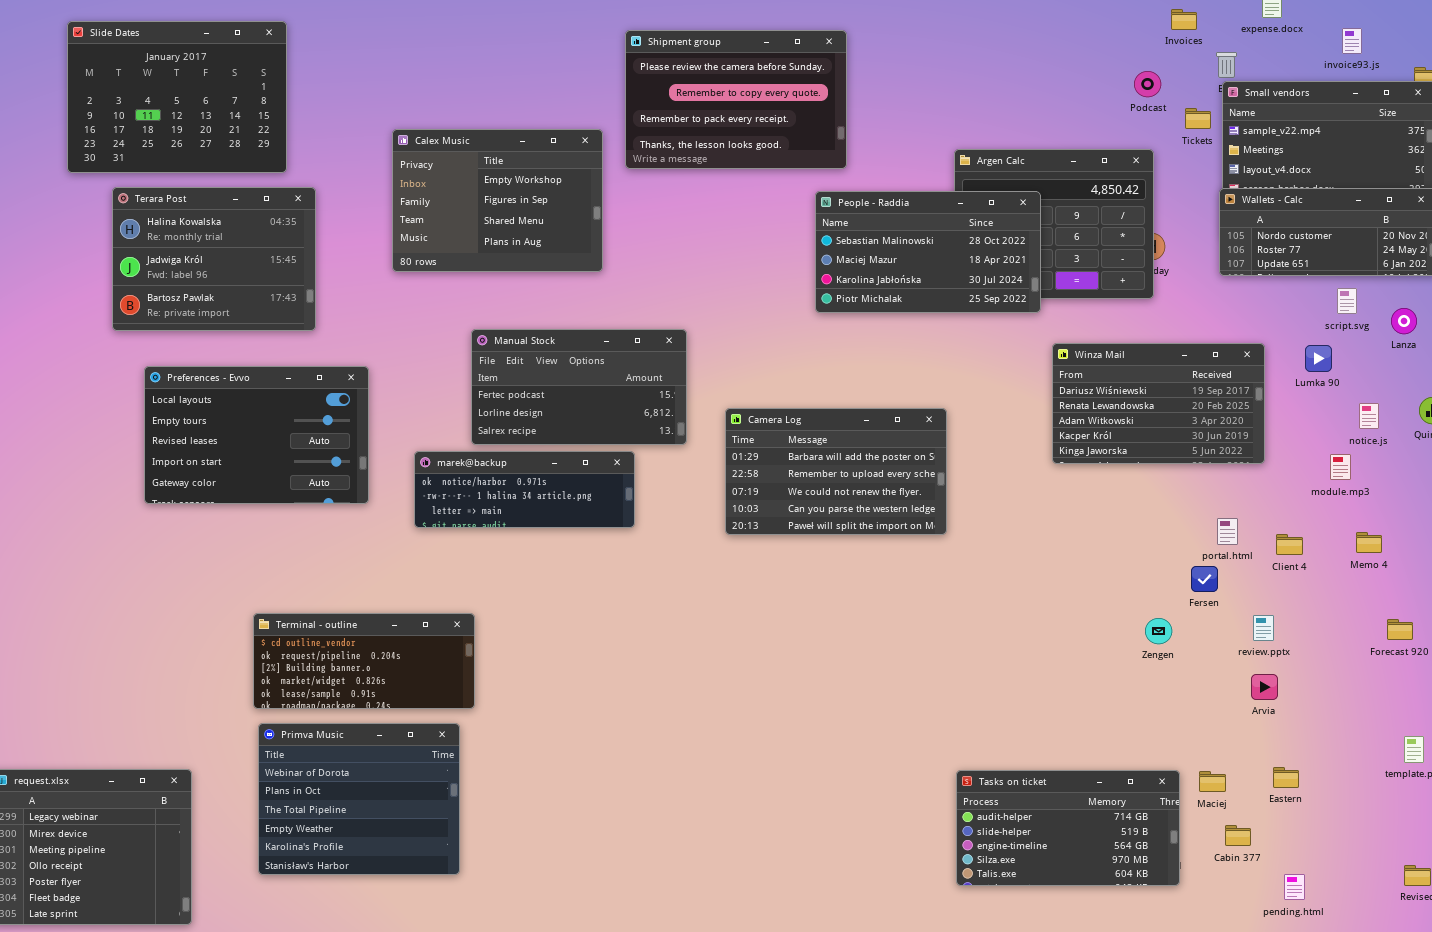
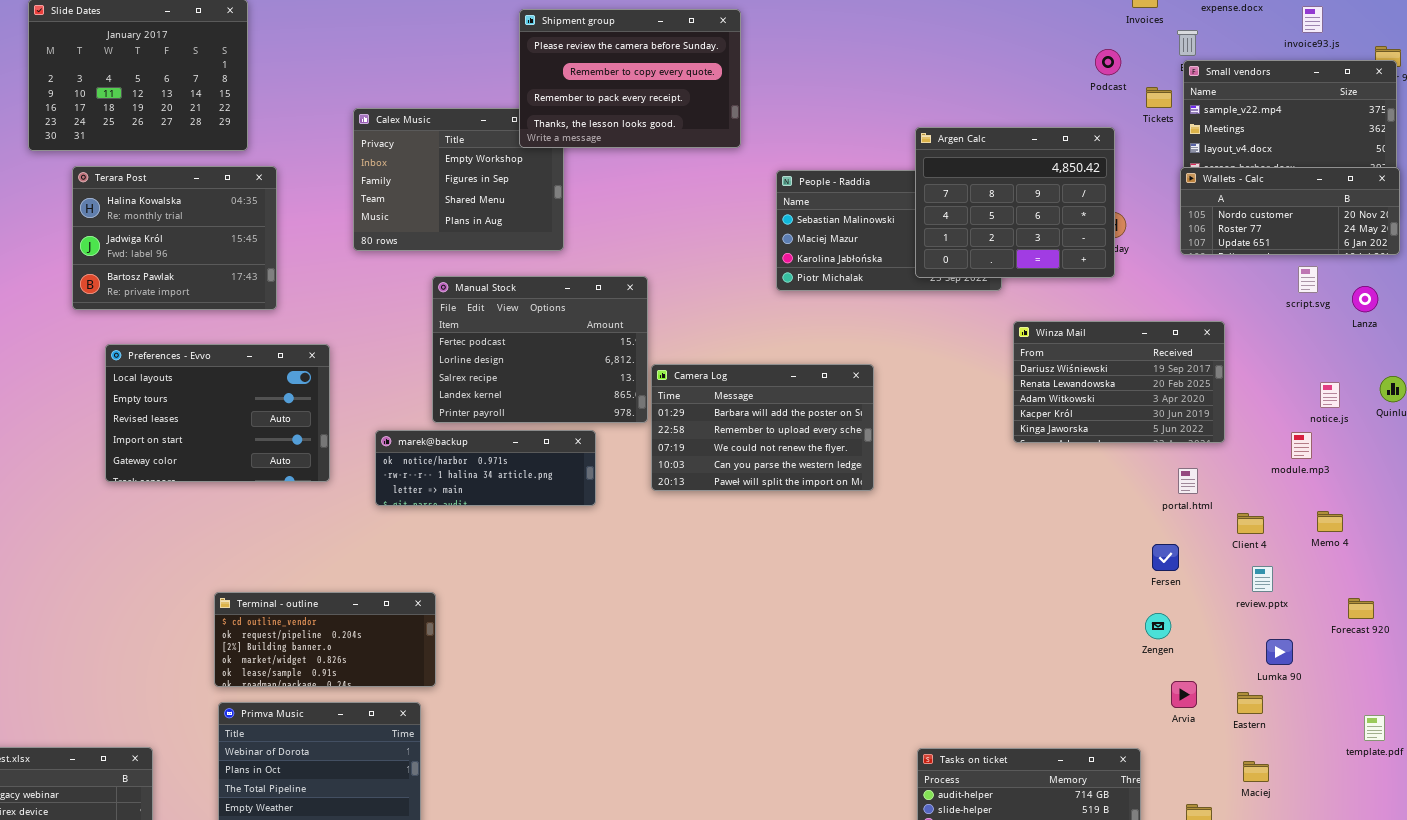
Shipment group: [625,30,847,169] -> [519,9,741,148], moved
Argen Calc: [954,149,1154,299] -> [915,127,1115,278], raised
Manual Stock: [471,329,687,445] -> [432,276,648,423], resized
Lumka 90: [1305,345,1332,372] -> [1266,639,1293,665], moved
Camera Log: [725,408,947,535] -> [651,364,874,491], moved
portal.html: [1217,518,1238,545] -> [1178,468,1198,494], moved
review.pptx: [1253,615,1274,641] -> [1252,566,1273,592], moved
Zengen: [1145,618,1172,644] -> [1145,613,1171,639], moved
Arvia: [1251,674,1278,700] -> [1171,681,1197,708], moved
Eastern: [1273,767,1299,788] -> [1237,692,1263,714], moved
Maciej: [1199,771,1226,792] -> [1243,761,1269,782], moved

